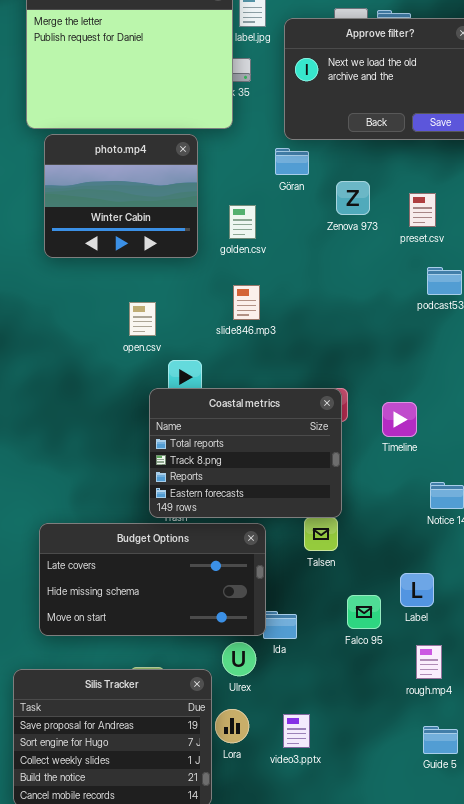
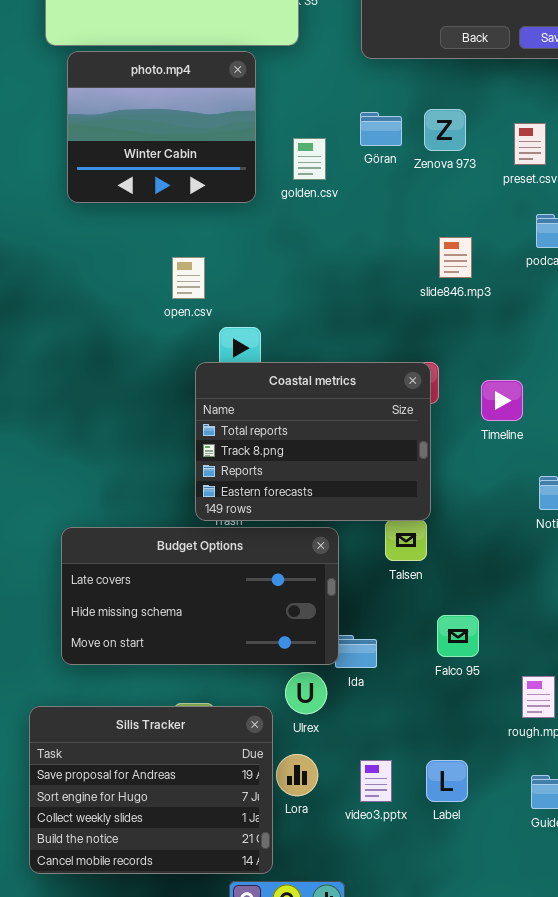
Göran: [275,148,309,175] -> [360,112,402,146], moved
slide846.mp3: [233,285,260,320] -> [439,237,472,278], moved
Label: [400,573,434,607] -> [426,760,468,802], moved

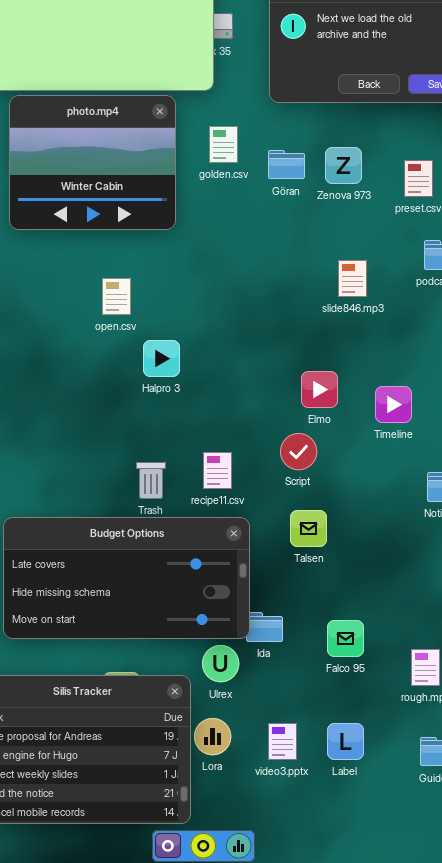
golden.csv: [293,138,326,180] -> [209,126,238,163], moved
Coastal metrics: [195,362,431,521] -> none, closed
Falco 95: [437,615,479,657] -> [327,620,364,657], moved

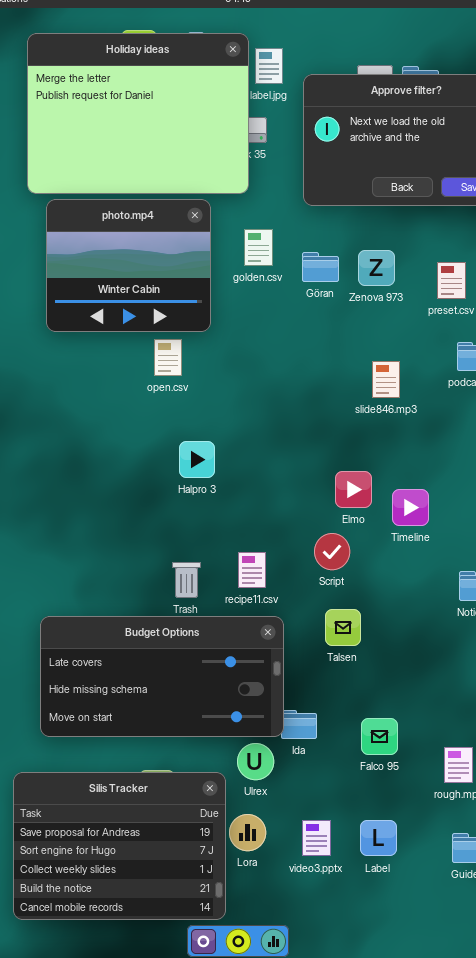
open.csv: [102,278,131,315] -> [154,339,182,376], moved
Timeline: [375,386,412,423] -> [392,489,429,526], moved

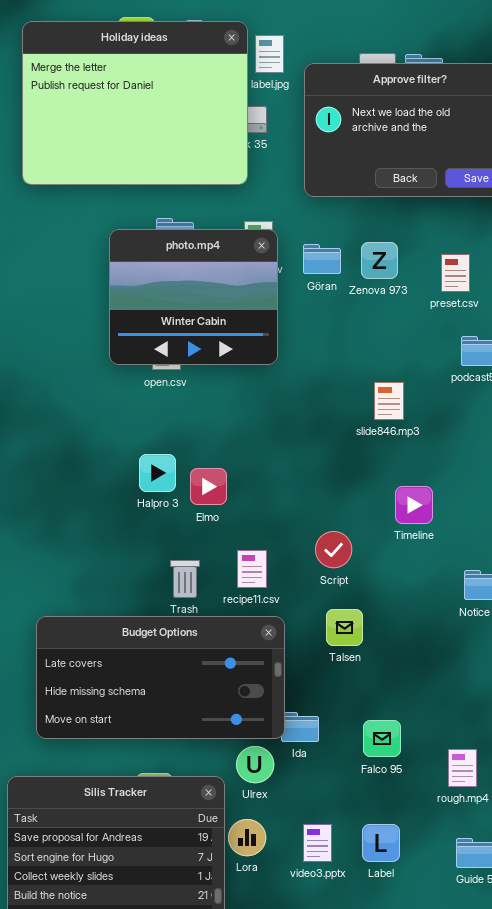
photo.mp4: [46,199,211,332] -> [109,229,278,365], moved
slide846.mp3: [372,361,400,398] -> [374,382,404,420], moved
Halpro 3: [179,441,215,478] -> [139,454,176,492], moved
Elmo: [335,471,372,508] -> [190,468,227,505], moved

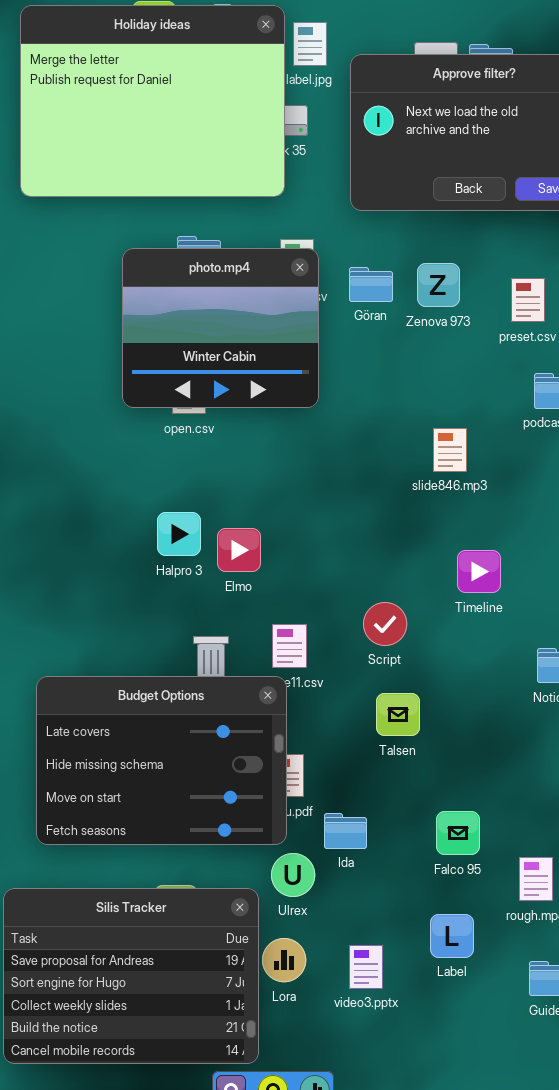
Budget Options: [36,616,285,739] -> [36,676,287,845], resized
Falco 95: [363,720,401,757] -> [436,811,480,855], moved
Label: [362,824,400,862] -> [430,914,474,958], moved

